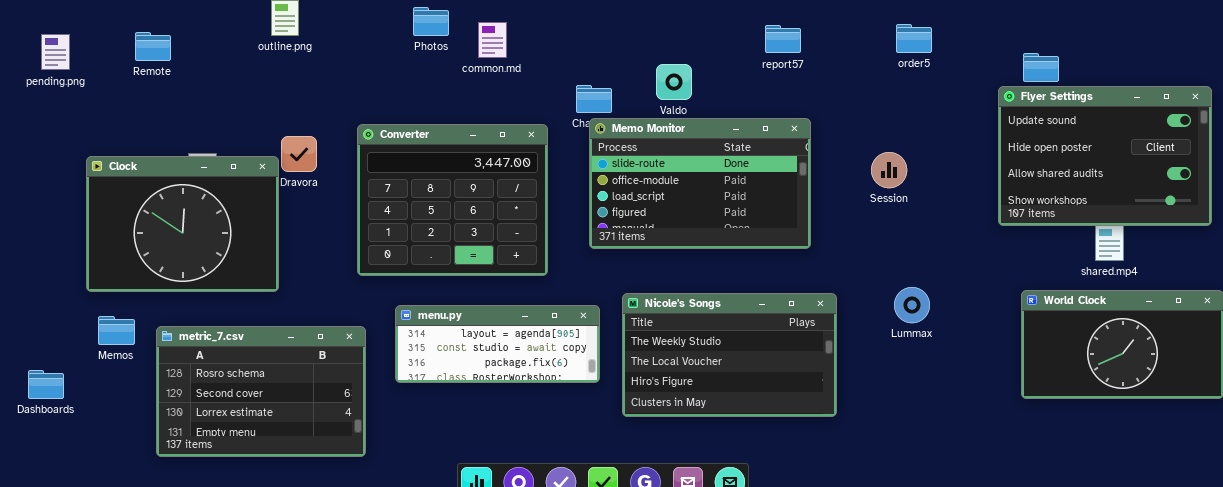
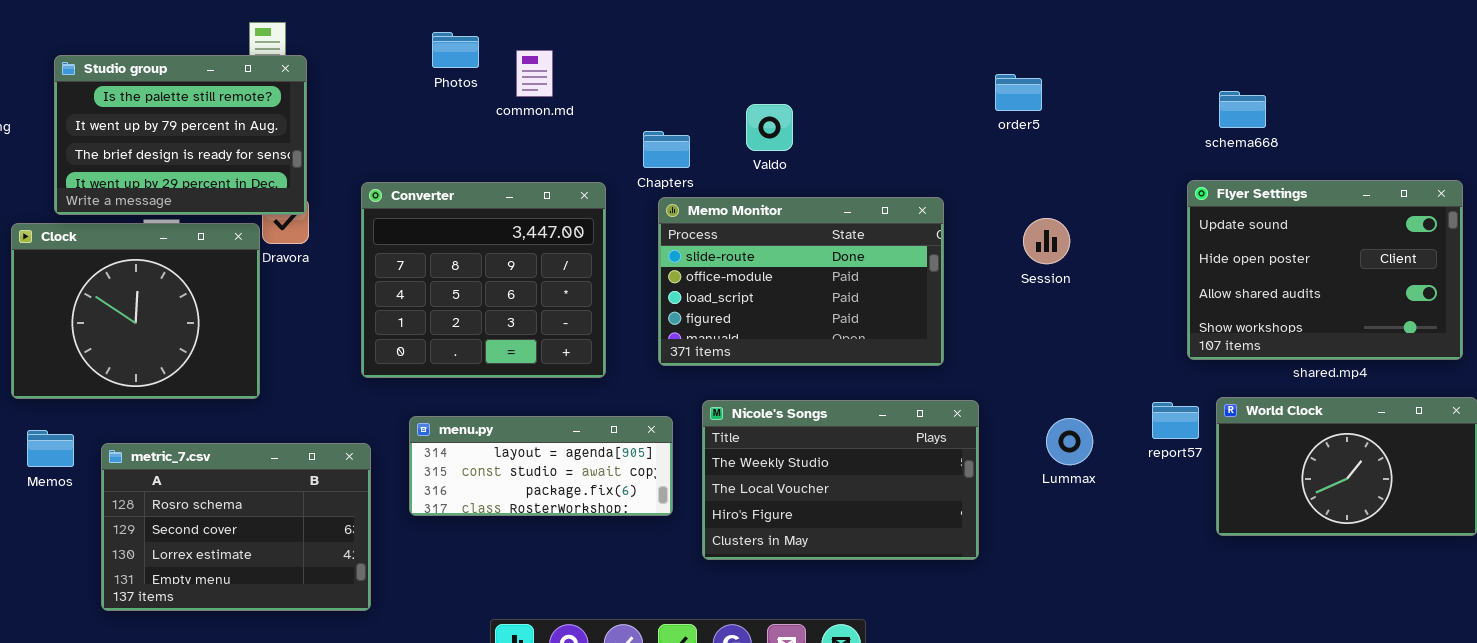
order5: [896,24,932,53] -> [995,74,1042,111], moved
report57: [765,25,801,53] -> [1152,402,1199,439], moved
Studio group: none -> [54,55,307,215], opened
Flyer Settings: [998,86,1212,226] -> [1187,180,1463,360], moved
Memo Monitor: [589,118,811,249] -> [658,197,944,366], moved
Lummax: [894,287,930,323] -> [1046,418,1093,465], moved

